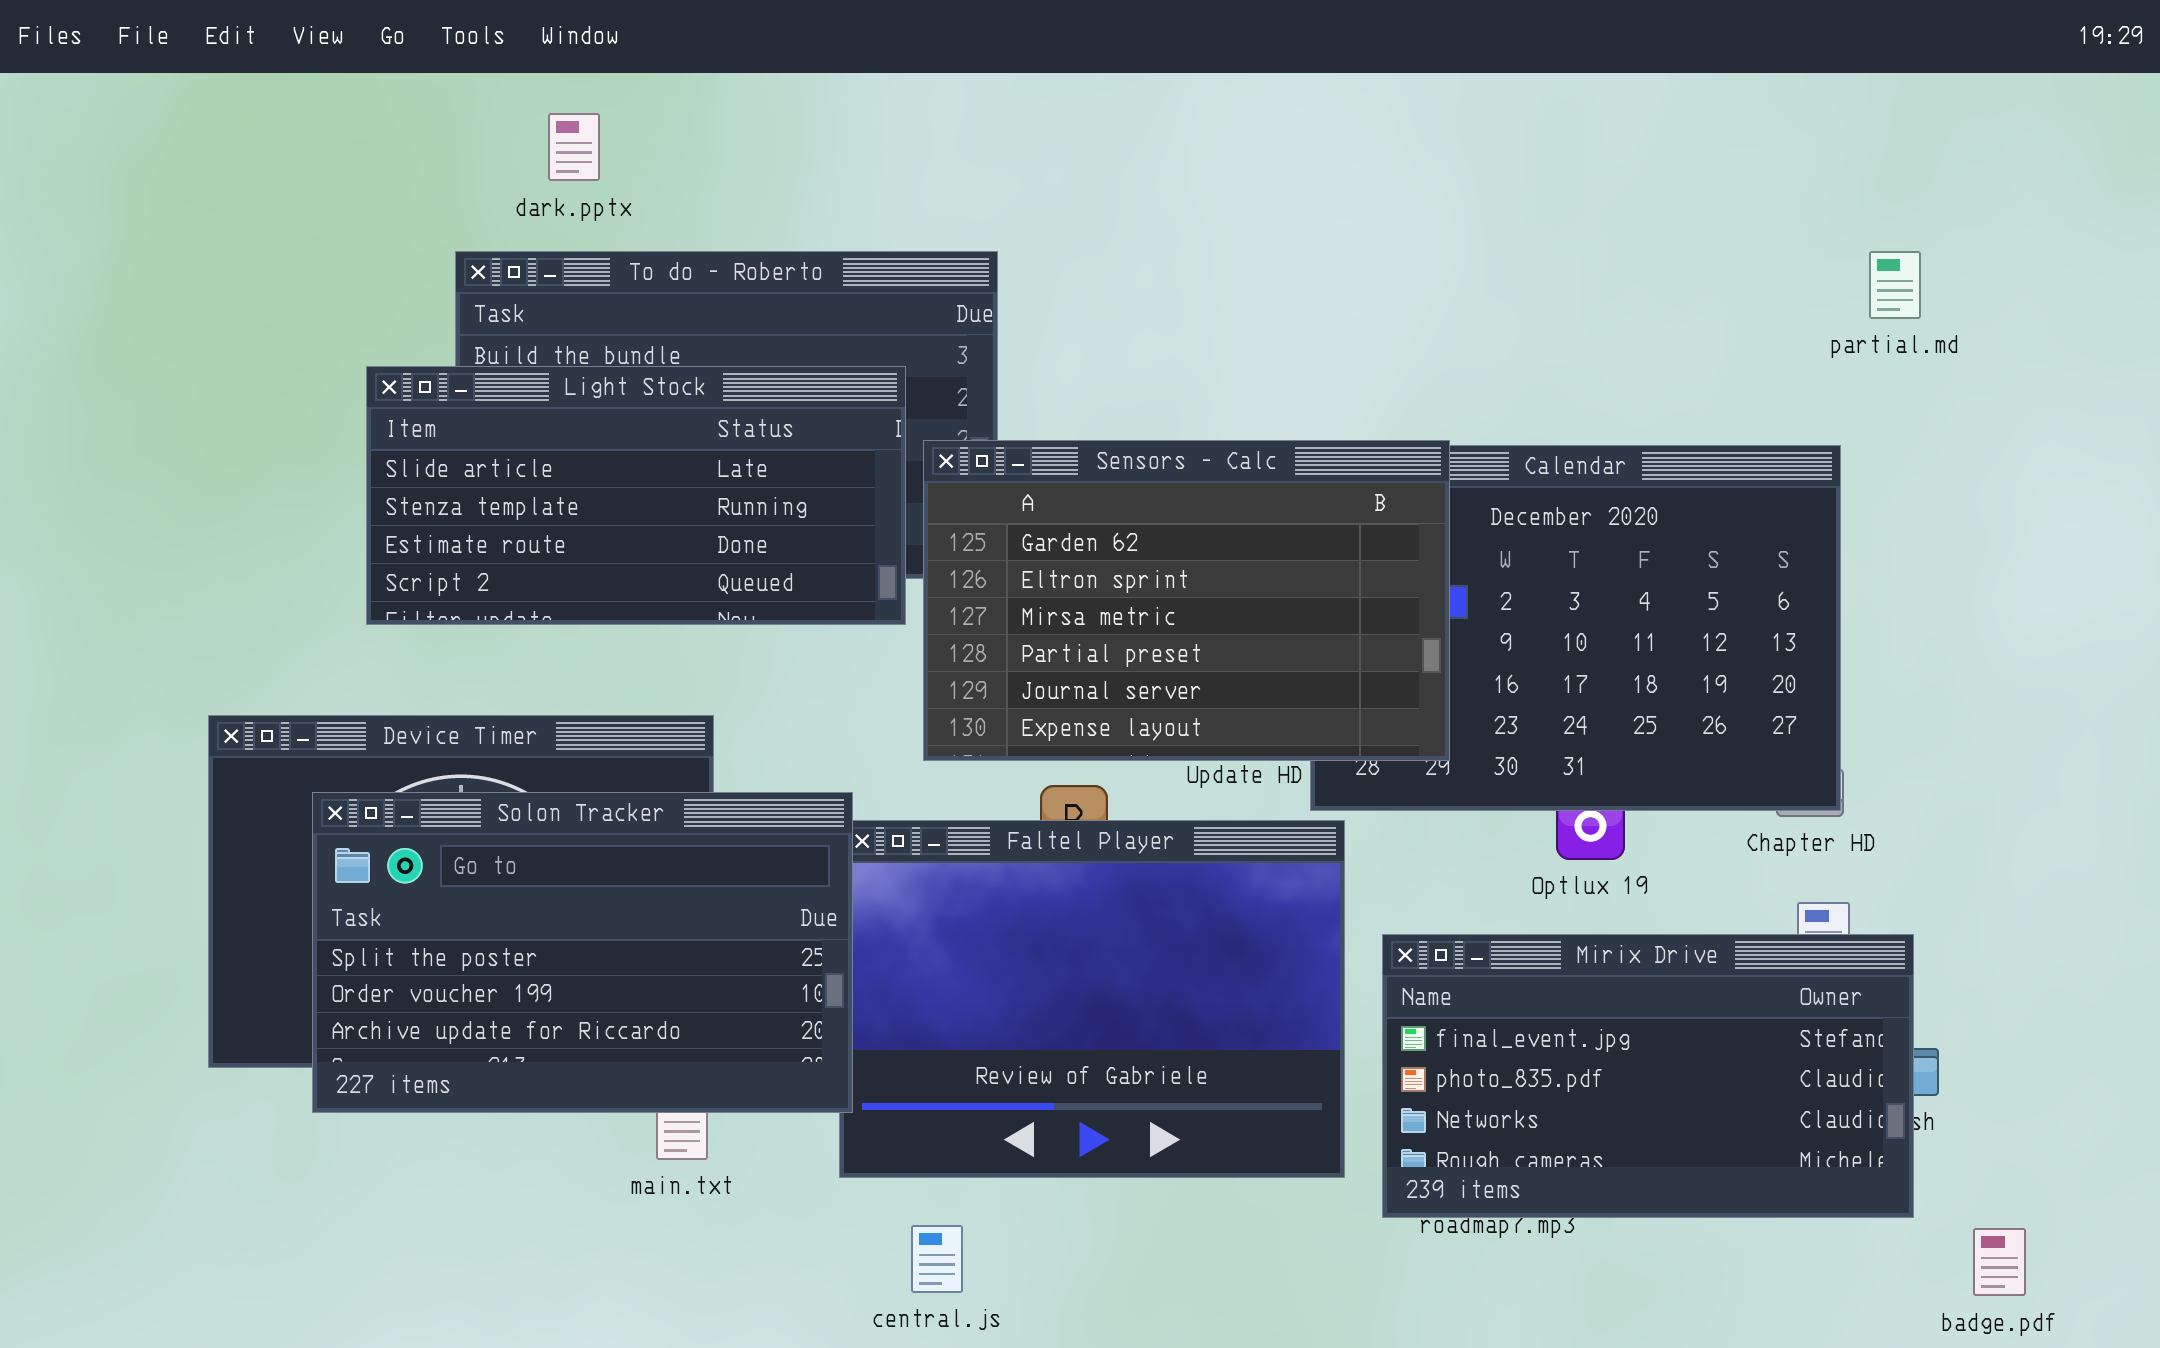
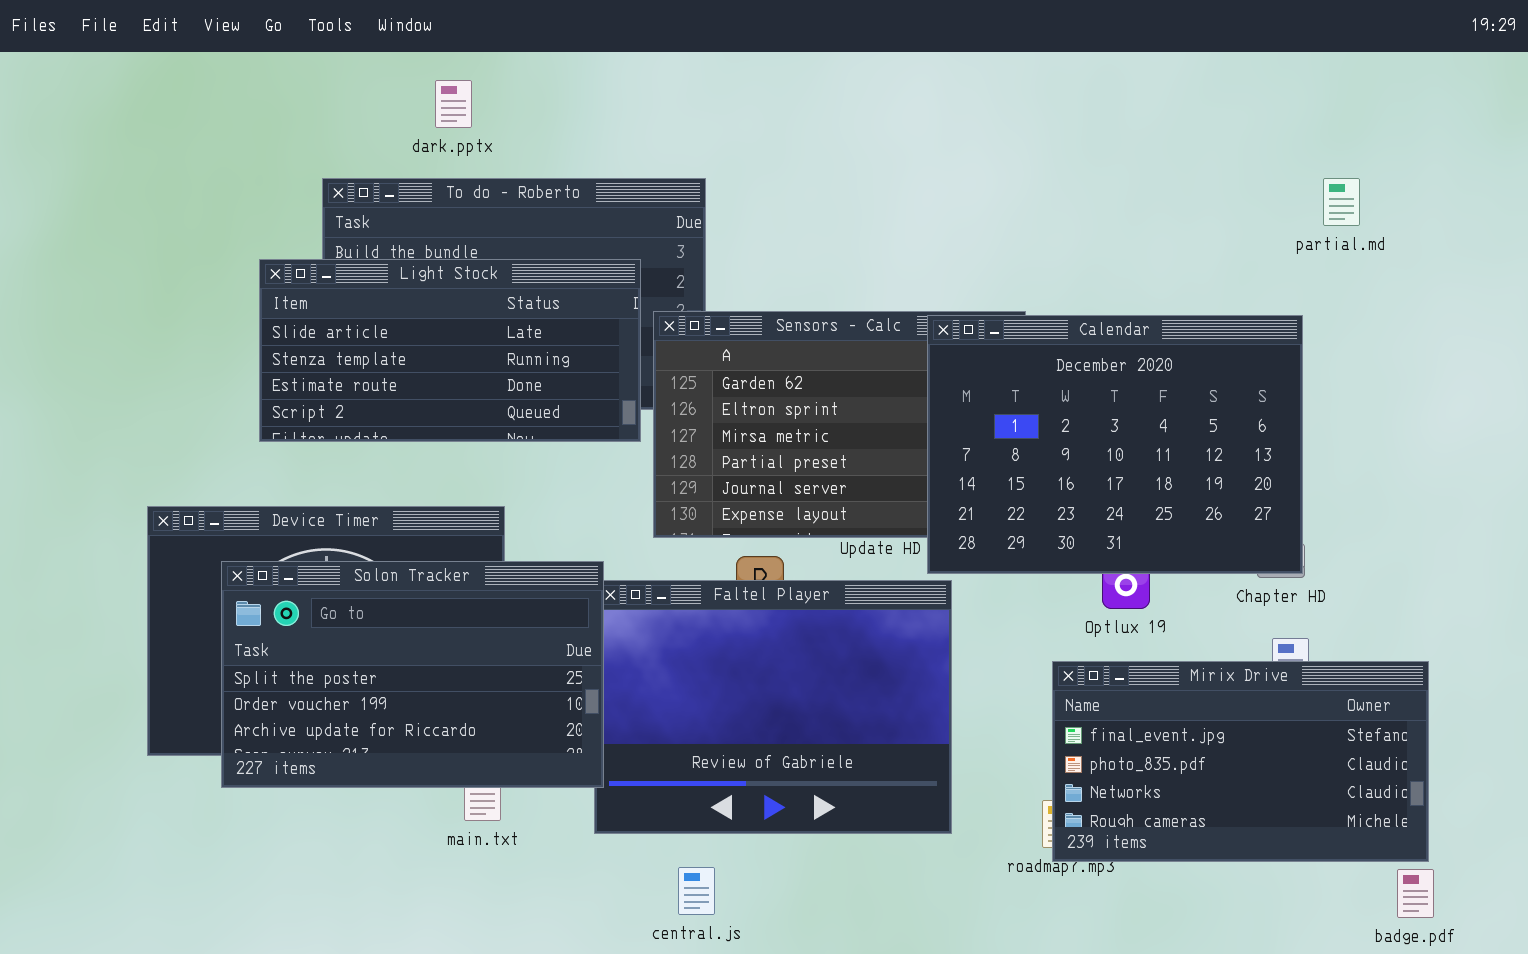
dark.pptx: [548,113,600,181] -> [435,80,472,128], moved
Calendar: [1310,445,1841,811] -> [927,315,1303,574], raised
Mirix Drive: [1382,934,1914,1218] -> [1052,661,1429,862], moved
central.js: [911,1225,963,1293] -> [678,867,715,915], moved

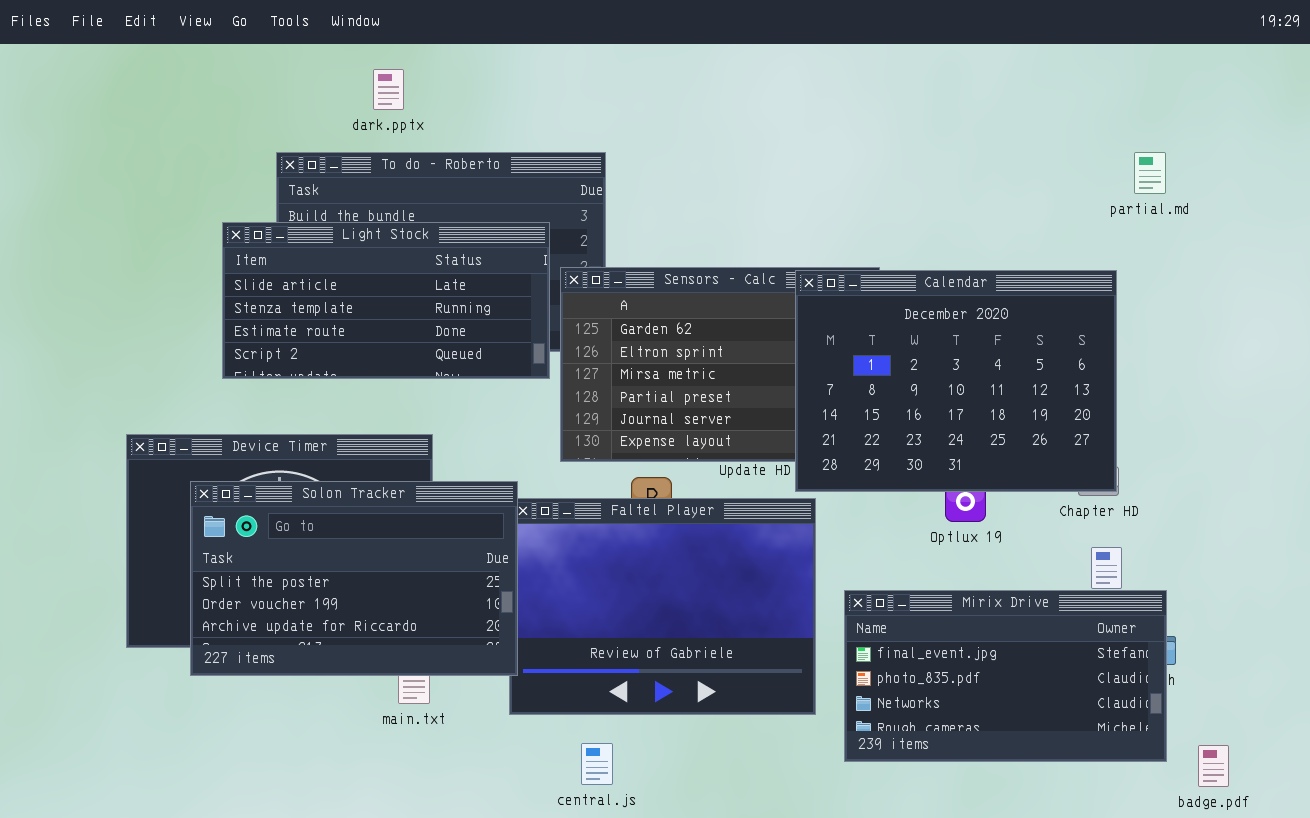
Mirix Drive: [1052,661,1429,862] -> [844,590,1167,762], moved

